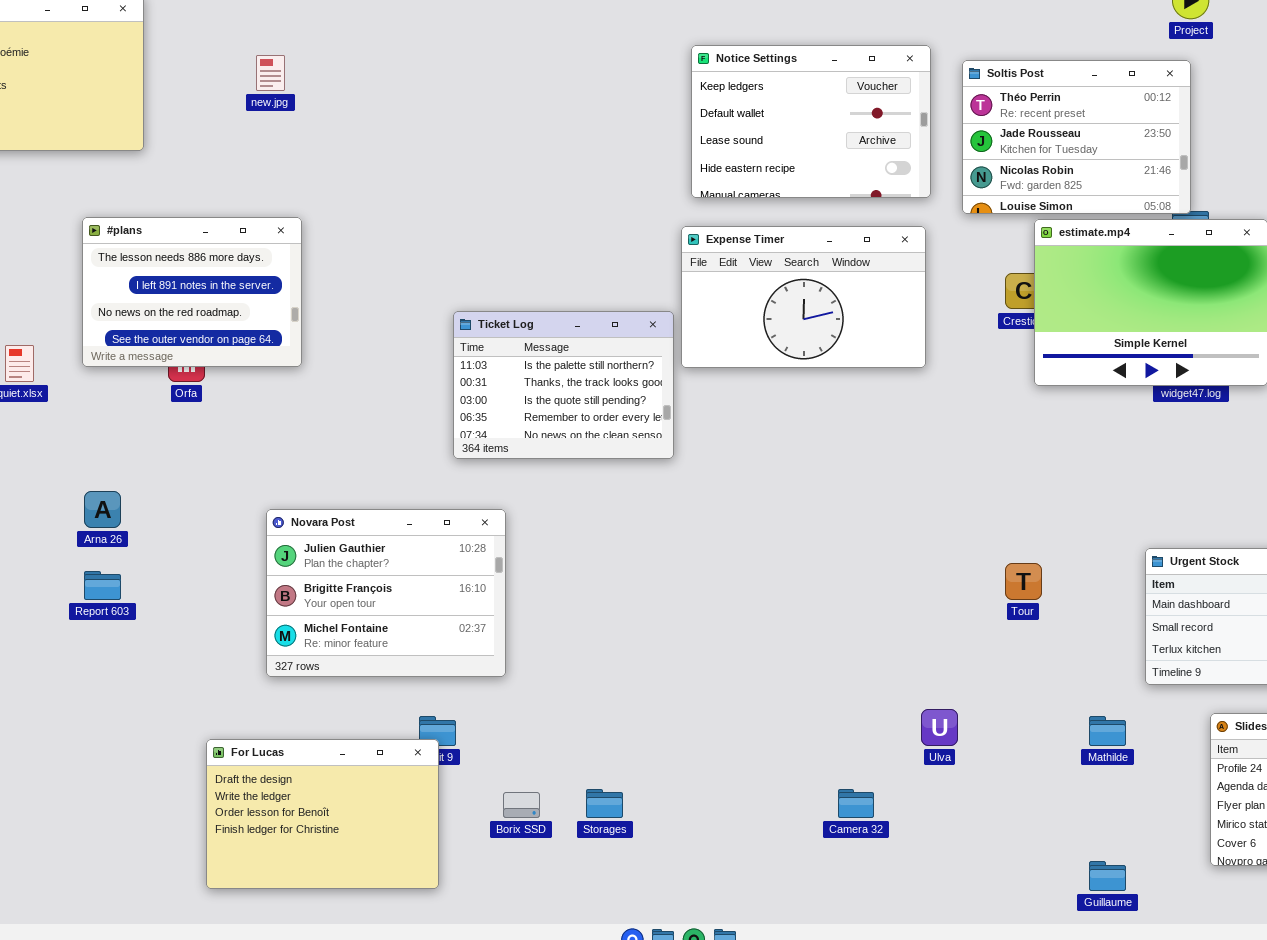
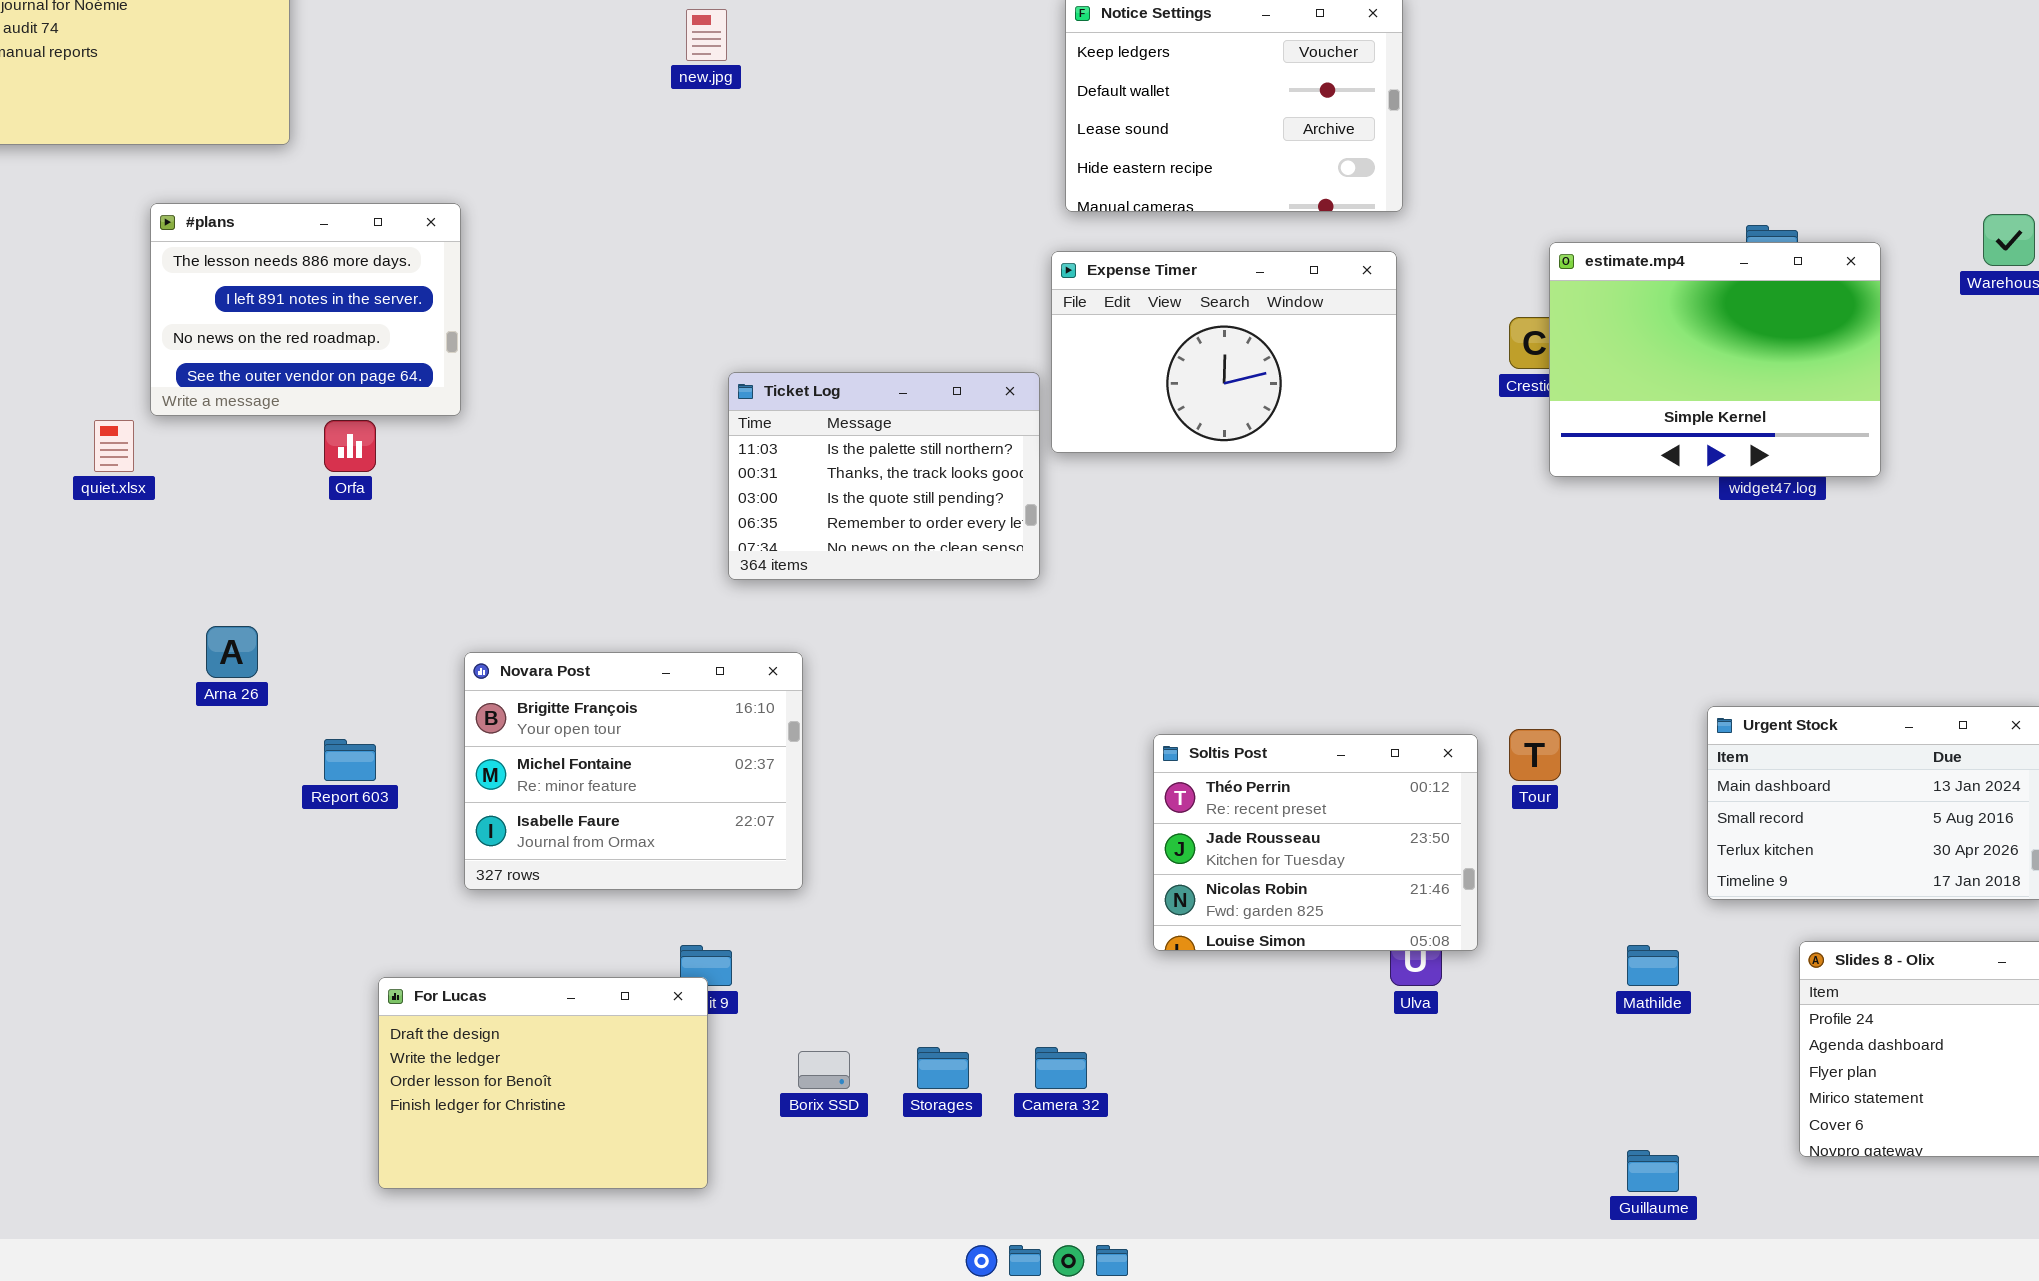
new.jpg: [256,55,285,91] -> [686,9,727,61], moved
Soltis Post: [962,60,1191,214] -> [1153,734,1478,951], moved
#plans: [82,217,302,367] -> [150,203,461,416], moved
Novara Post: [266,509,506,677] -> [464,652,803,890], scrolled down 1 row
Report 603: [84,571,121,600] -> [324,739,376,781], moved
Camera 32: [838,789,874,818] -> [1035,1047,1087,1089], moved

